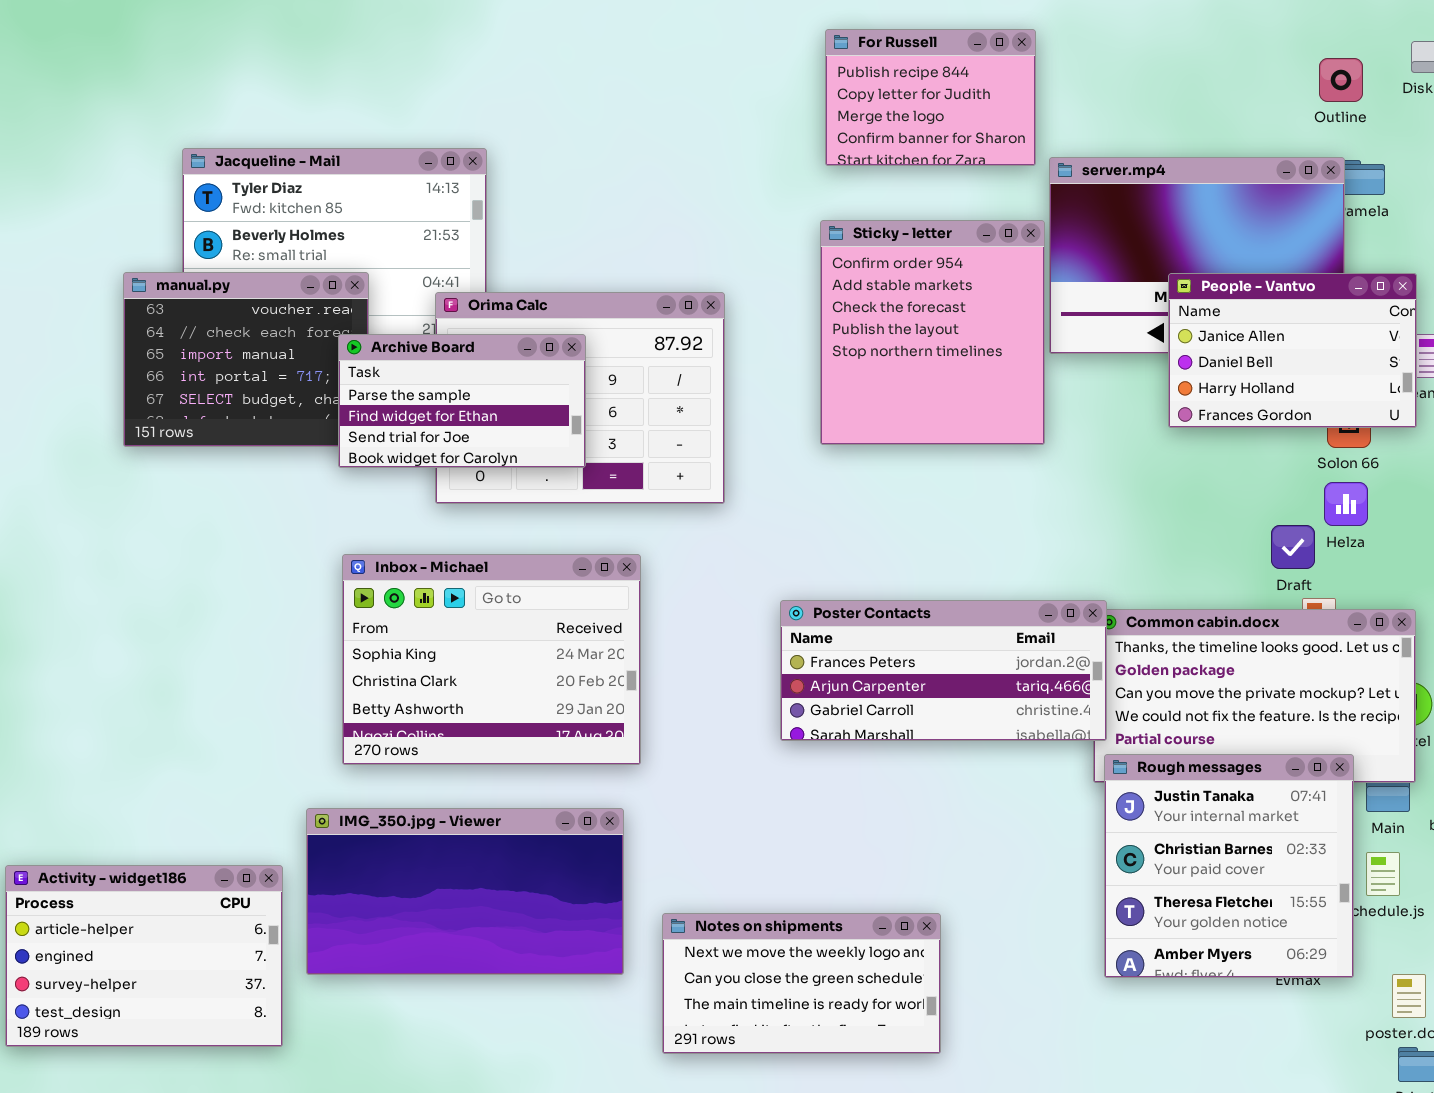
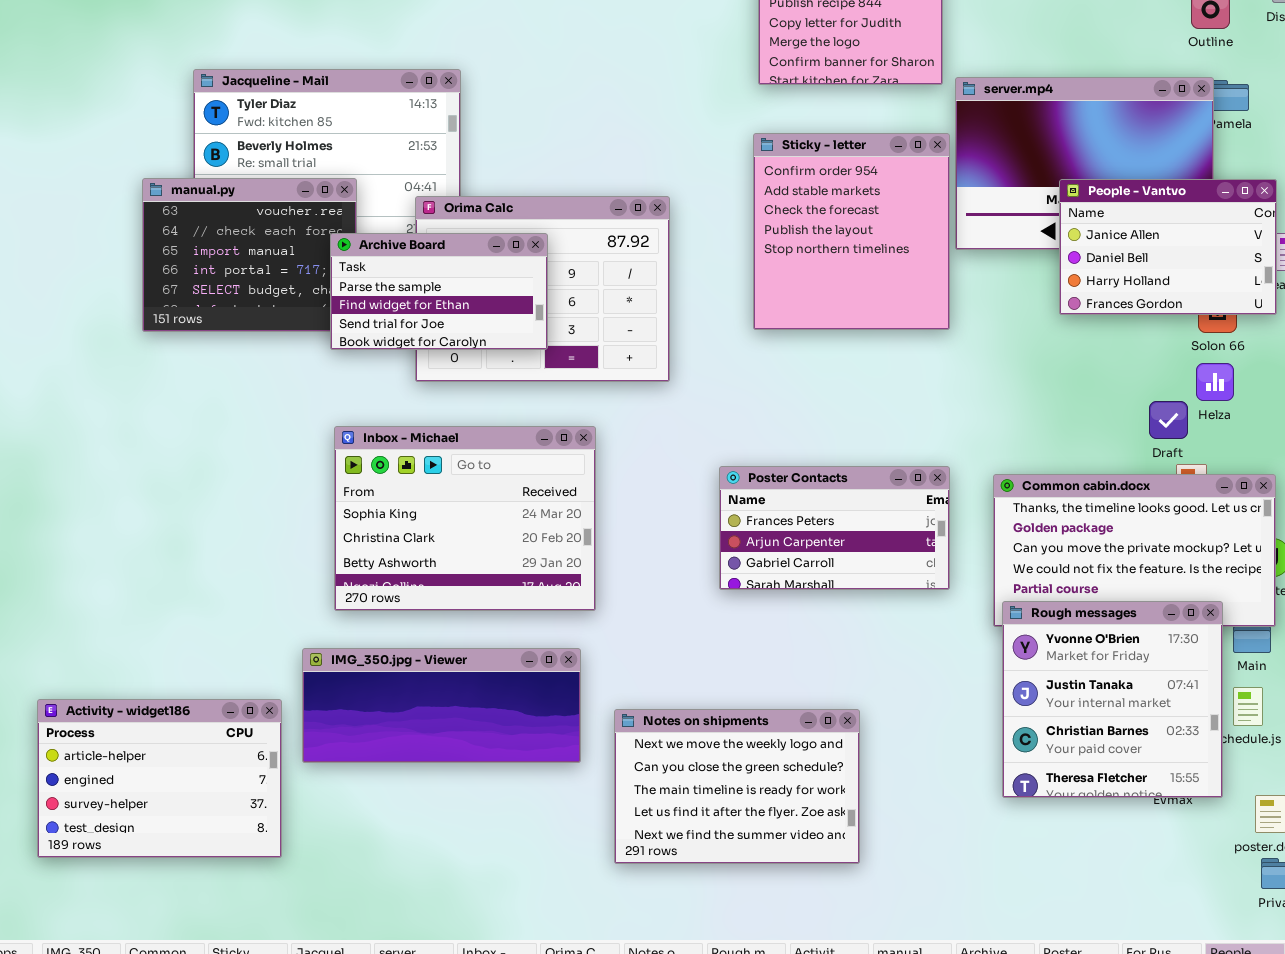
Poster Contacts: [780,600,1107,741] -> [719,466,950,590], resized
Rough messages: [1104,754,1354,978] -> [1002,601,1223,798], scrolled up 1 row
IMG_350.jpg - Viewer: [306,808,624,975] -> [302,648,581,763], resized
Notes on shipments: [662,913,941,1054] -> [614,709,860,864], resized

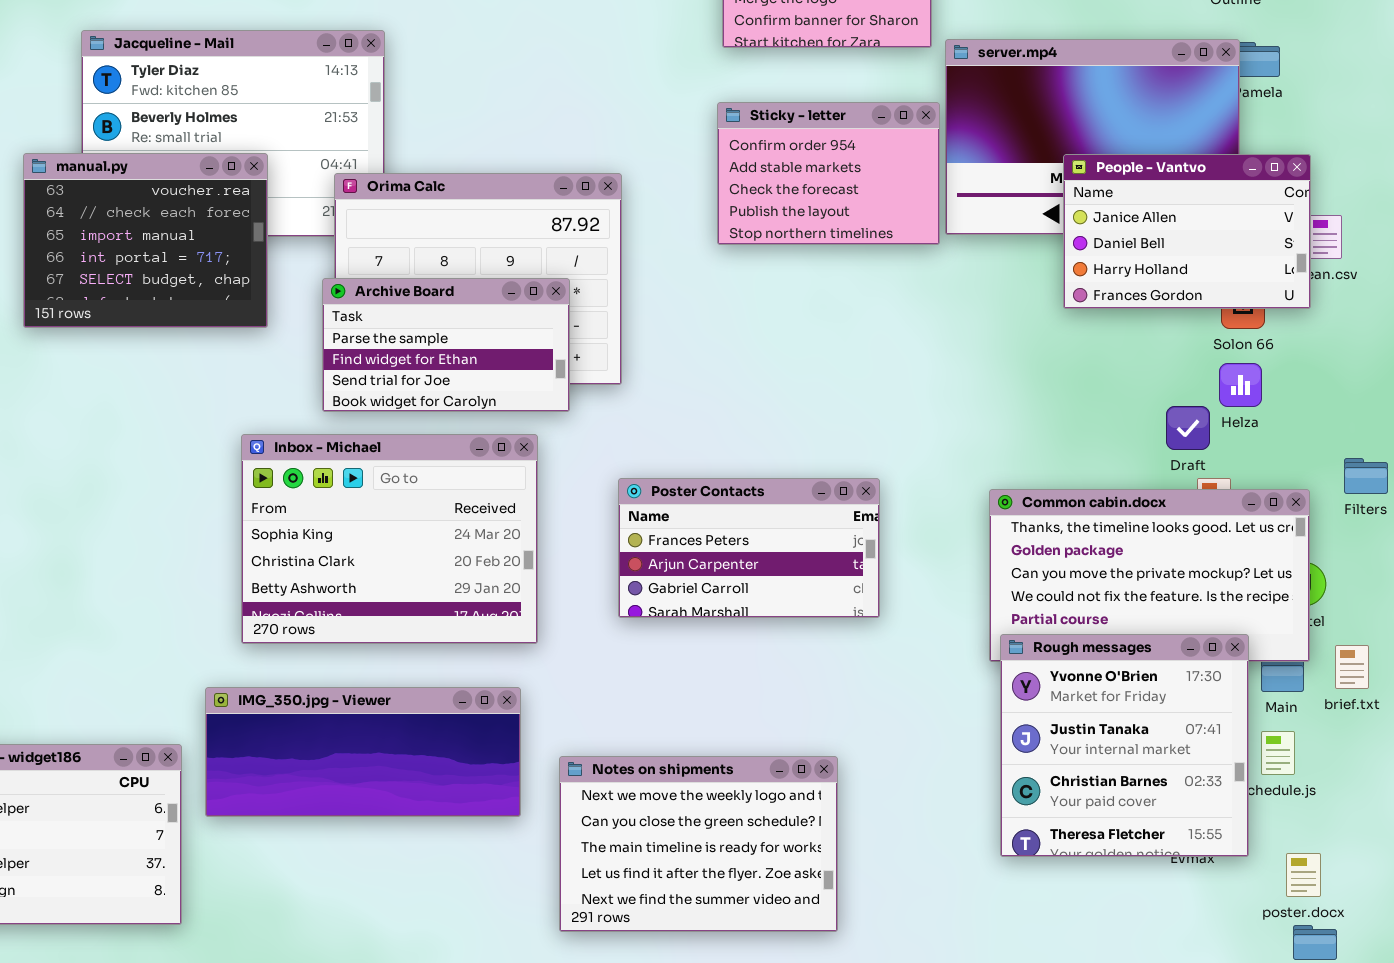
Sticky - letter: [753,133,950,330] -> [717,102,940,245], resized
Archive Board: [330,233,548,350] -> [322,278,570,412], moved
Poster Contacts: [719,466,950,590] -> [618,478,880,618], moved

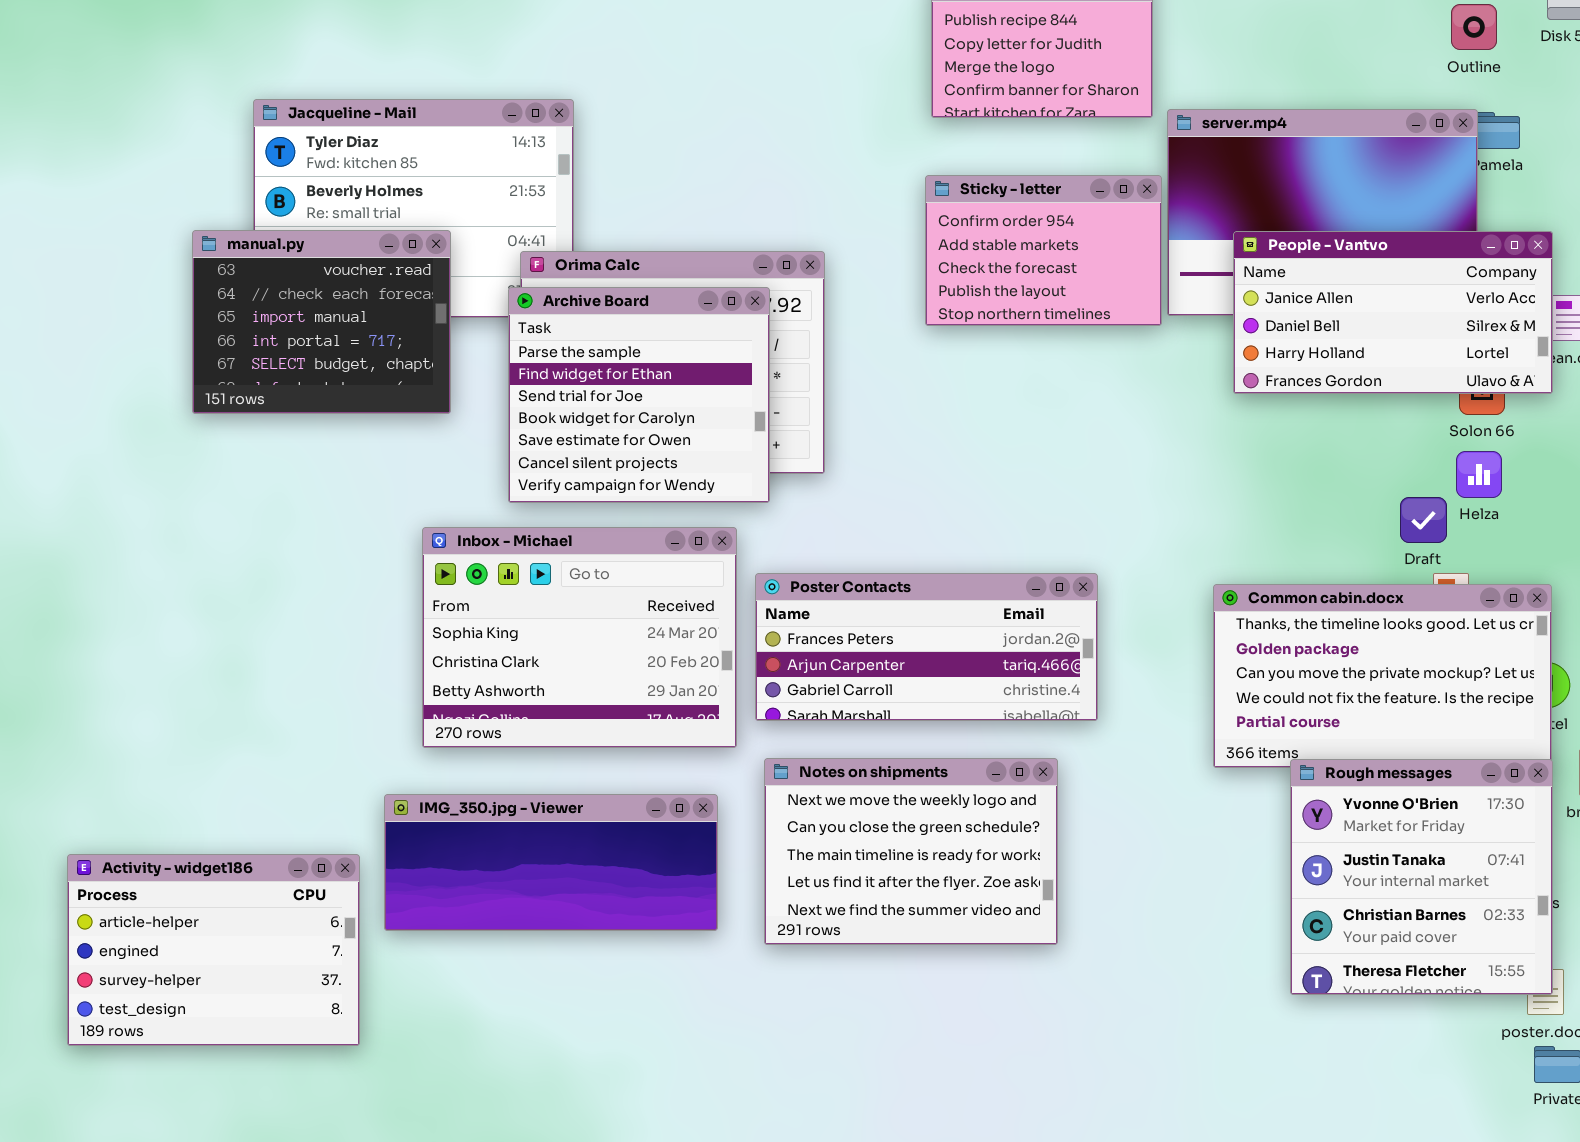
People - Vantvo: [1063,154,1311,309] -> [1233,231,1553,394], resized
Archive Board: [322,278,570,412] -> [508,287,770,503], resized
Poster Contacts: [618,478,880,618] -> [755,573,1098,721], resized
Rough messages: [1000,634,1249,857] -> [1290,759,1553,995], moved
Notes on shipments: [559,756,838,932] -> [764,758,1058,945], moved

